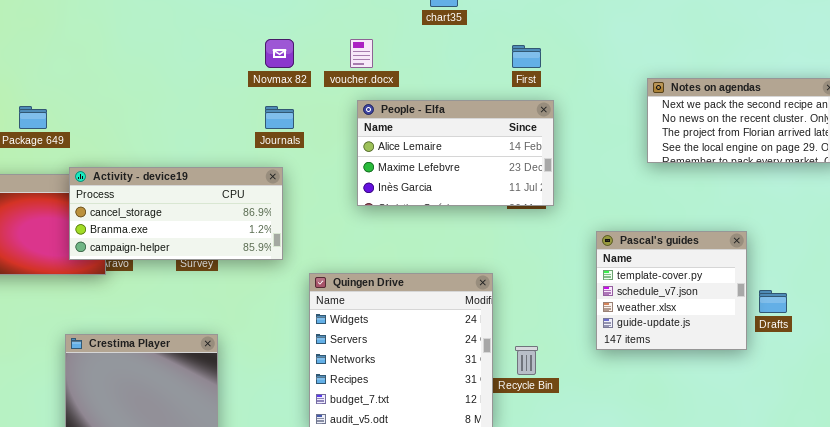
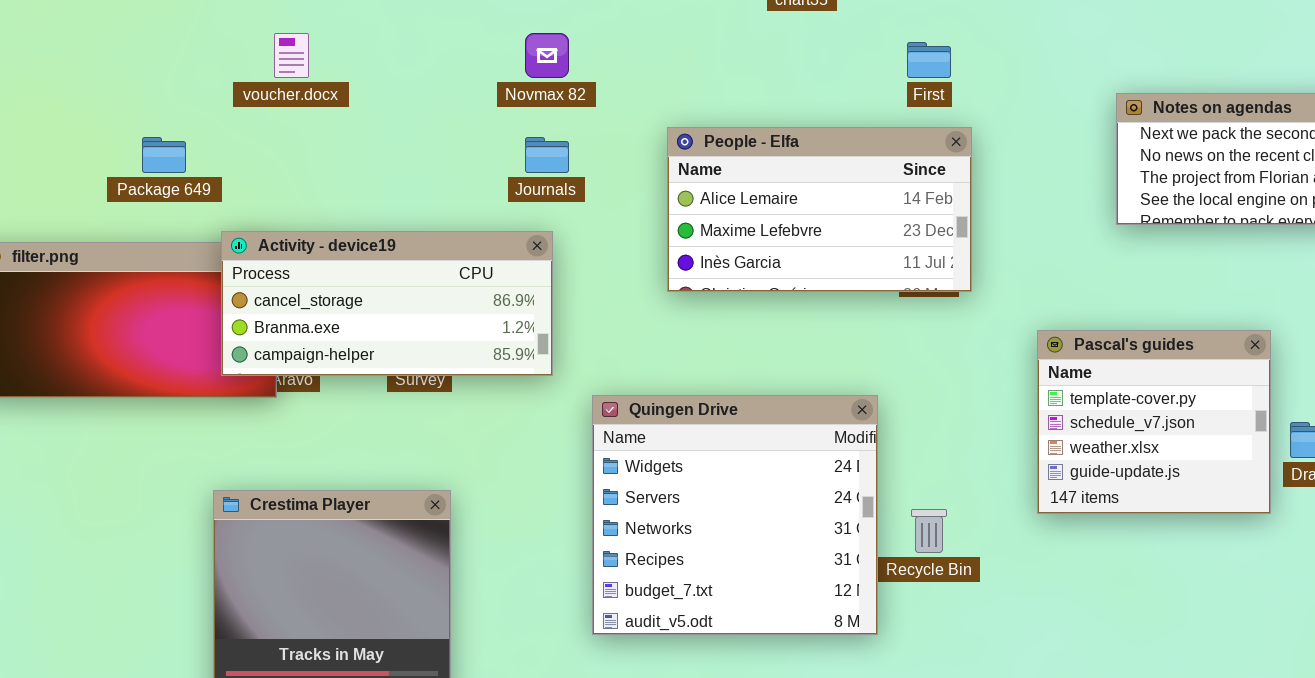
voucher.docx: [350,39,373,68] -> [274,33,309,78], moved

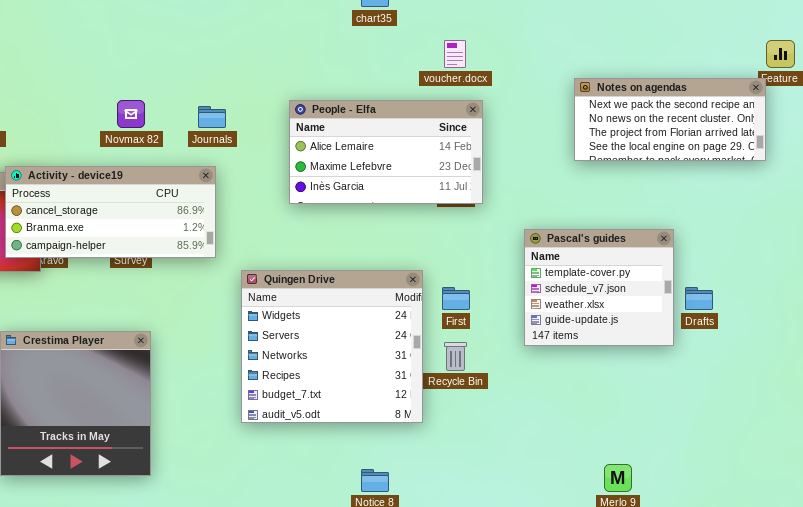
voucher.docx: [274,33,309,78] -> [444,40,466,68], moved
Novmax 82: [525,33,569,78] -> [117,100,145,128], moved
First: [907,42,951,78] -> [442,287,470,310], moved

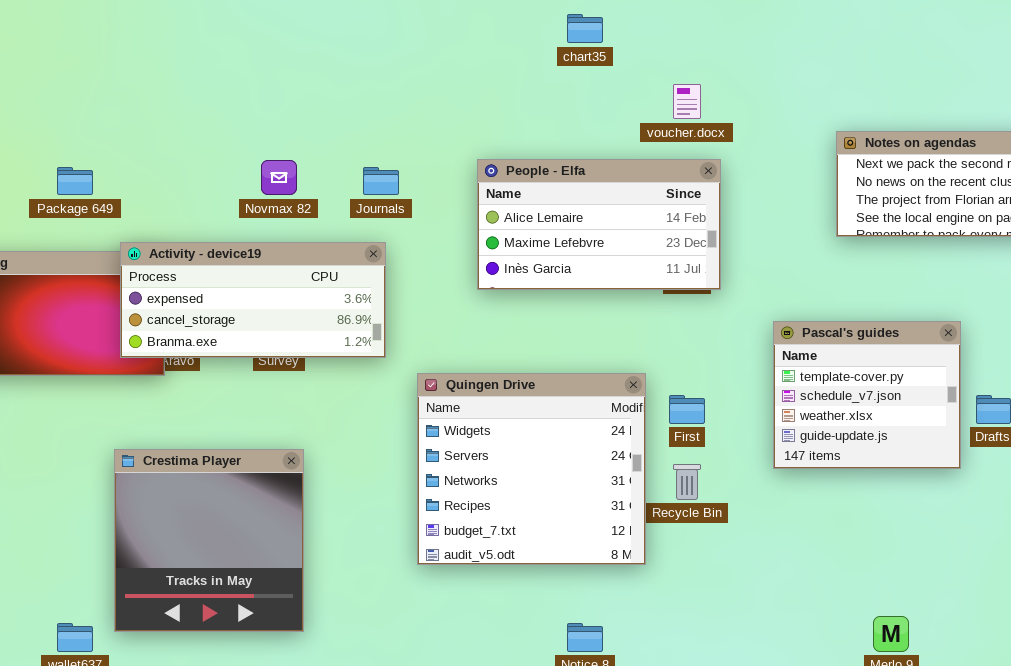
Activity - device19: [5,166,216,258] -> [120,242,386,358], scrolled up 1 row

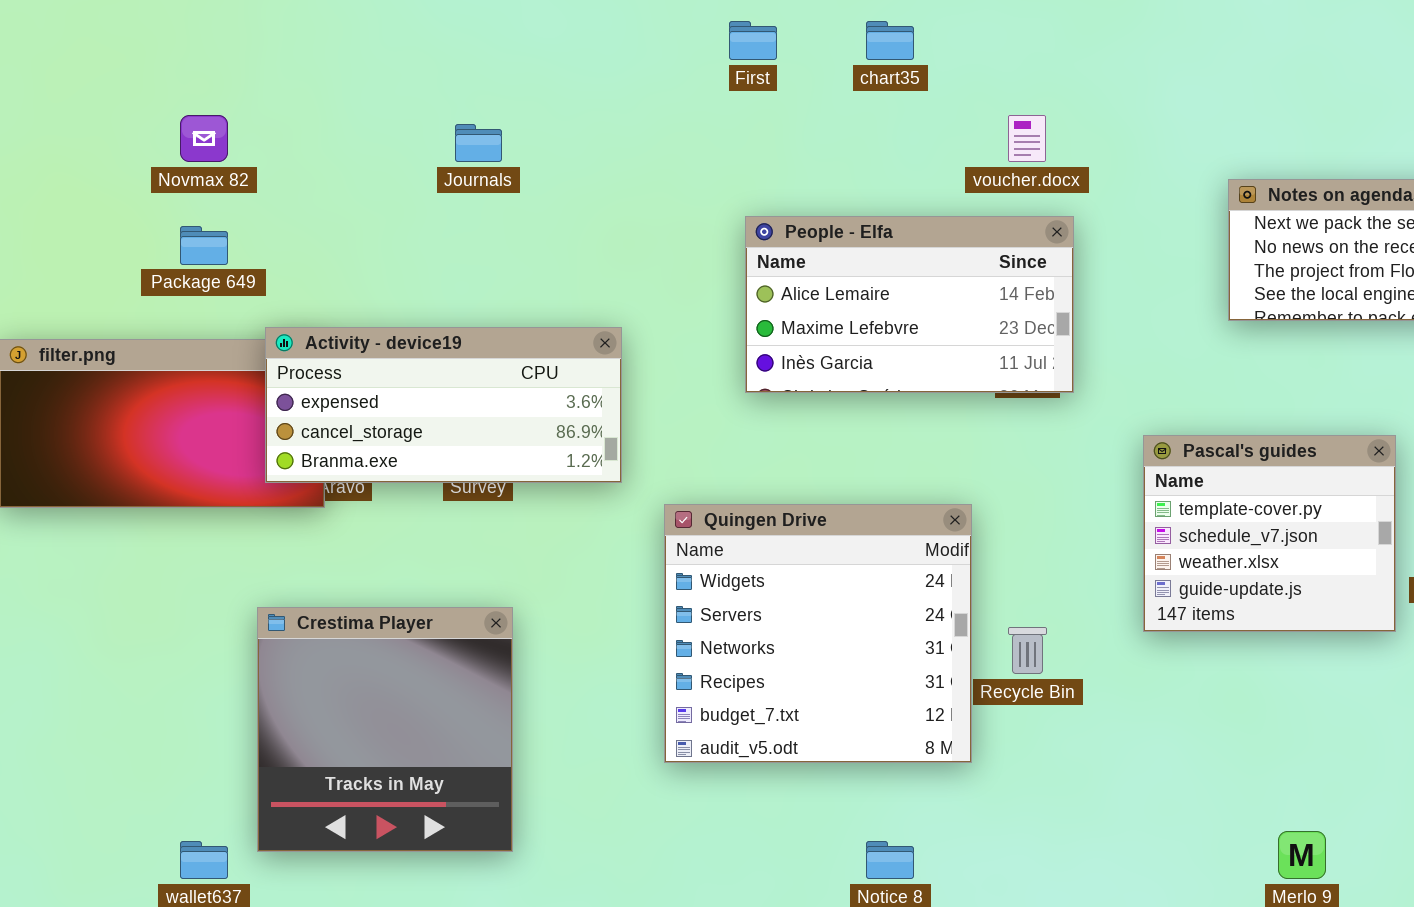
Novmax 82: [261,160,297,195] -> [180,115,228,162], moved
Journals: [363,167,399,195] -> [455,124,502,162], moved
First: [669,395,705,424] -> [729,21,777,60], moved

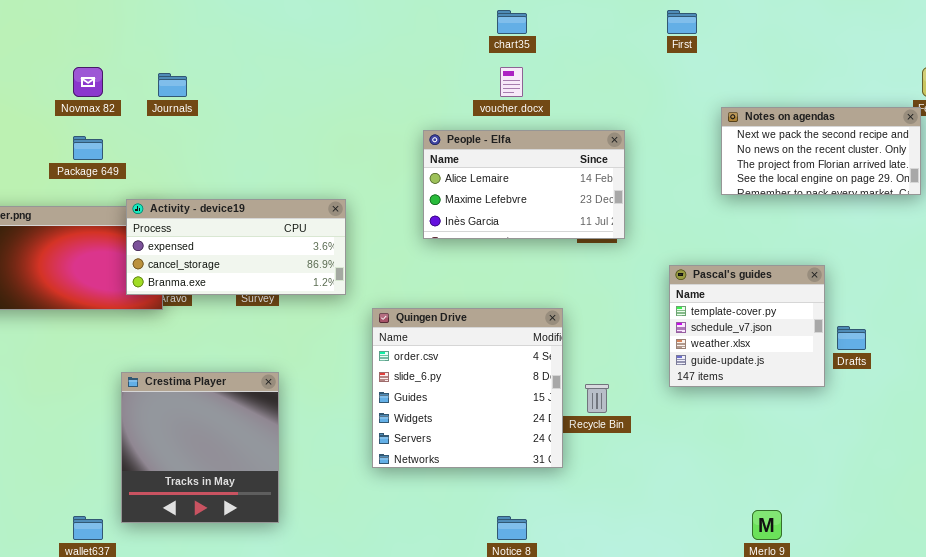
First: [729,21,777,60] -> [667,10,697,34], moved
voucher.docx: [1008,115,1046,162] -> [500,67,523,97], moved
Journals: [455,124,502,162] -> [158,73,187,97], moved
Quingen Drive: [664,504,972,763] -> [372,308,563,468], scrolled up 3 rows

